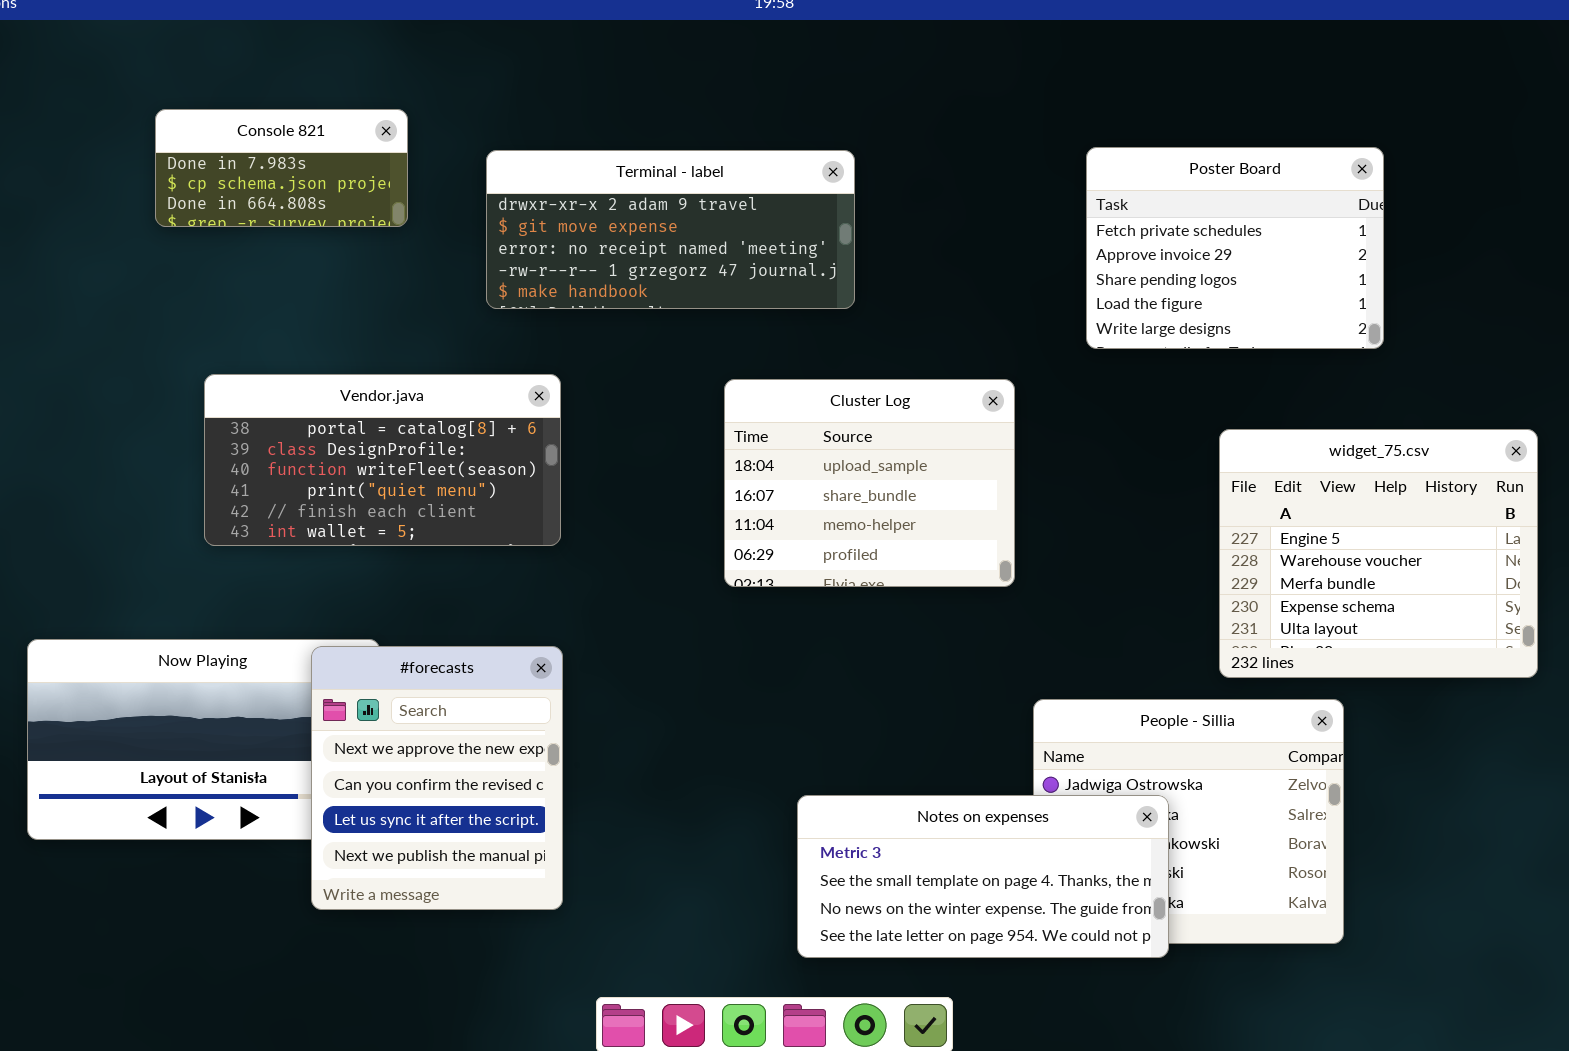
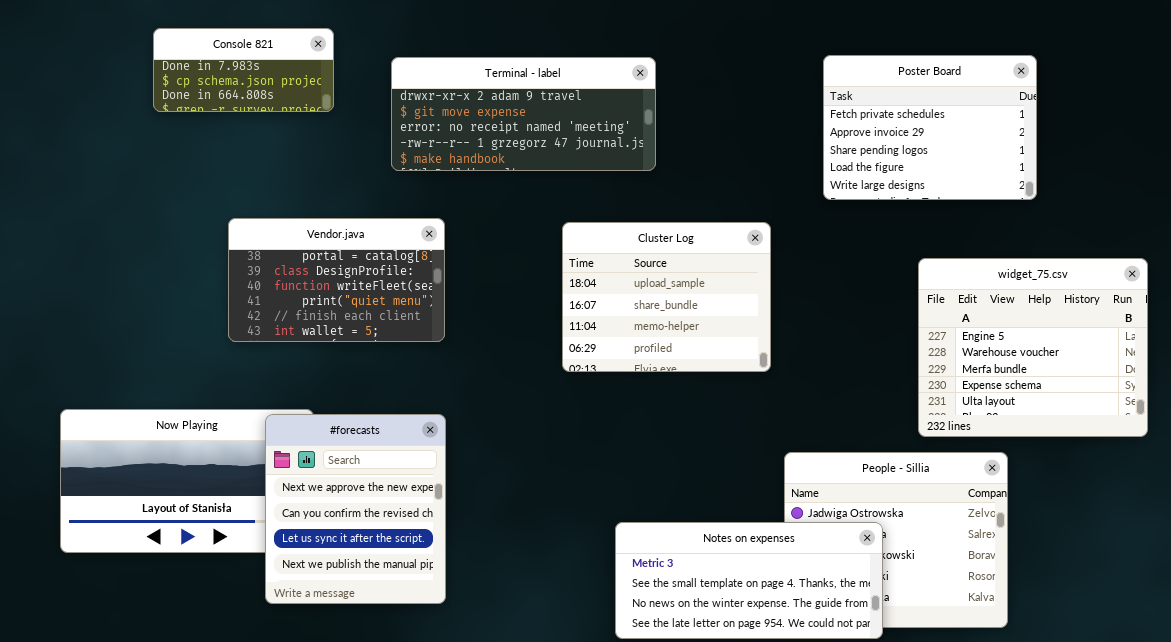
Vendor.java: [204,374,561,546] -> [228,218,445,342], resized

